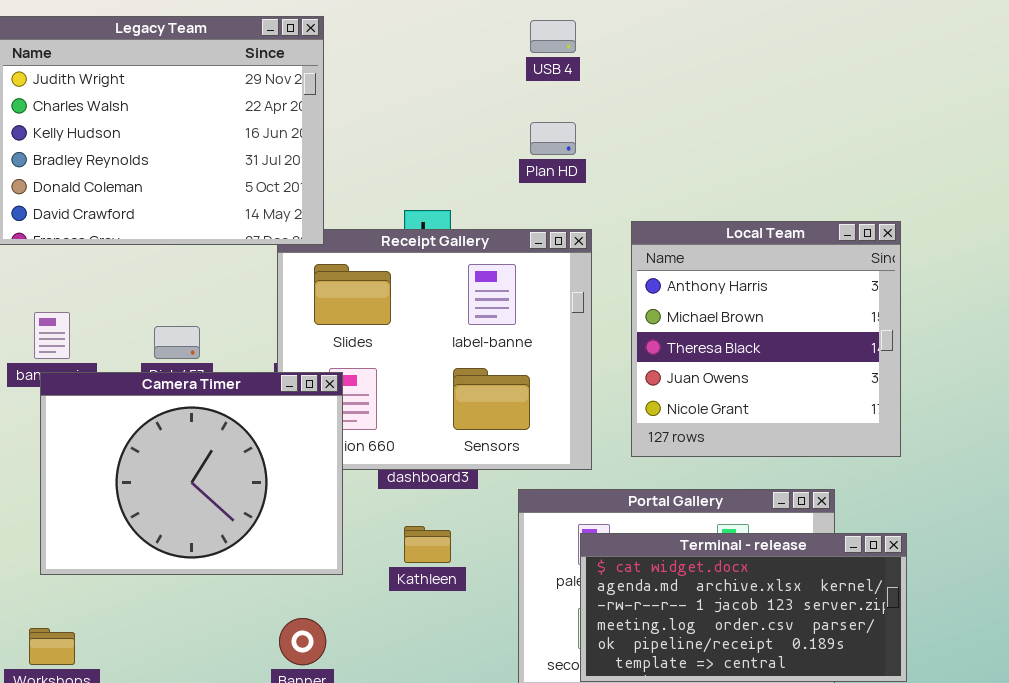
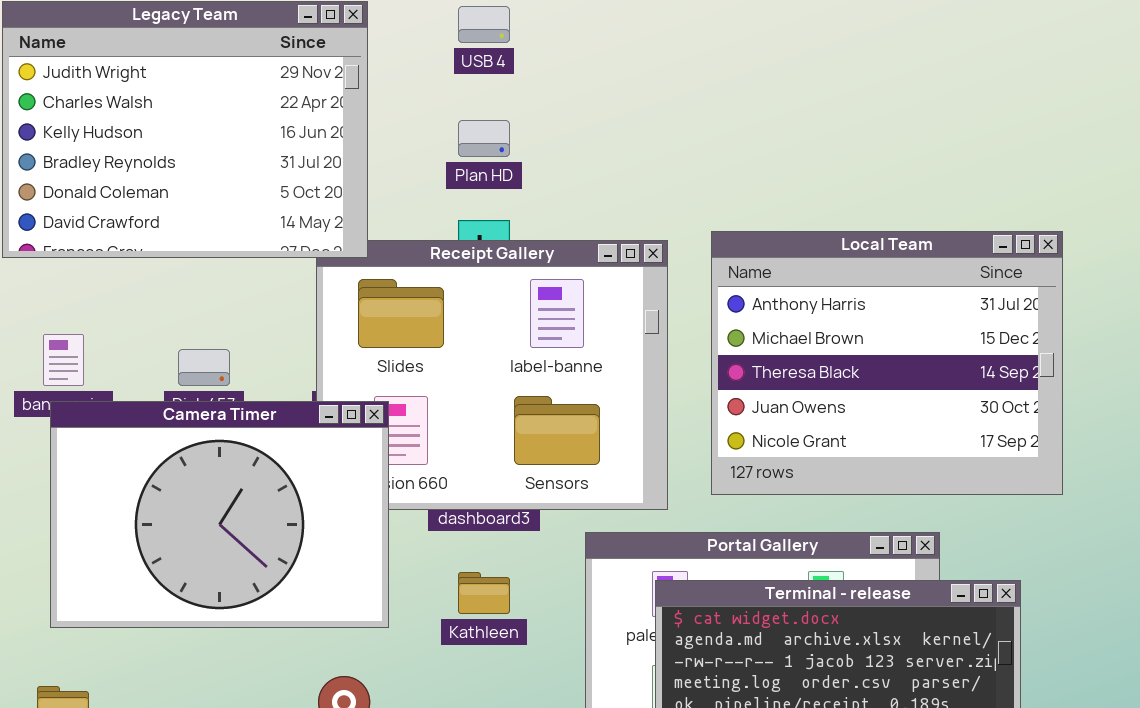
USB 4: [530,20,576,53] -> [458,6,510,43], moved
Plan HD: [530,122,576,155] -> [458,120,510,157], moved
Local Team: [631,221,901,457] -> [711,231,1063,495], resized

